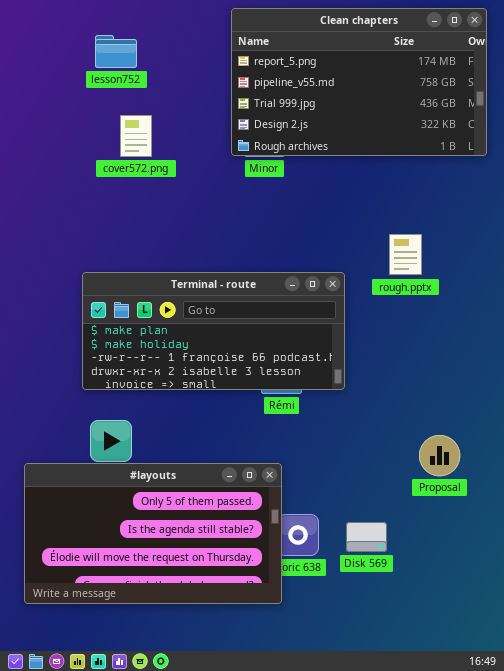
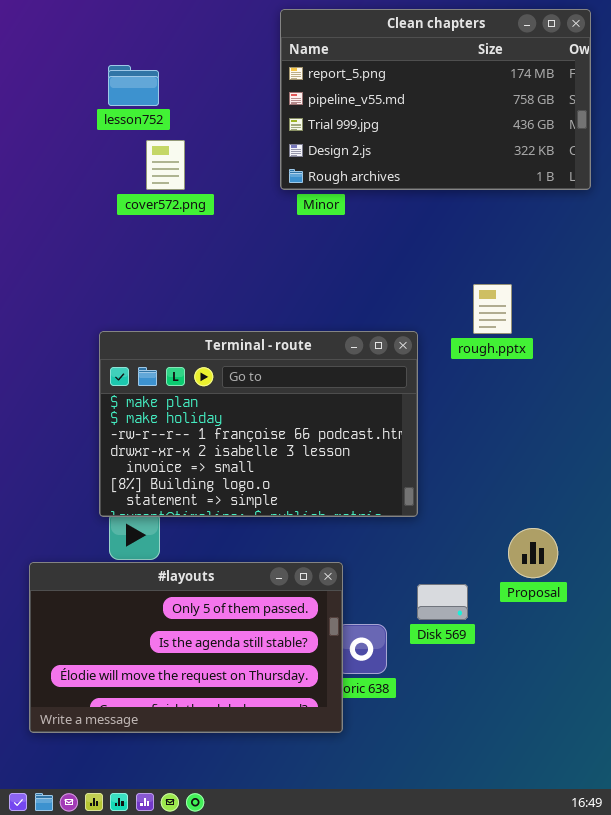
lesson752: [95,35,137,68] -> [108,65,159,106], moved
Terminal - route: [82,272,345,390] -> [99,331,418,517], resized
Disk 569: [346,522,387,552] -> [417,584,468,620], moved

